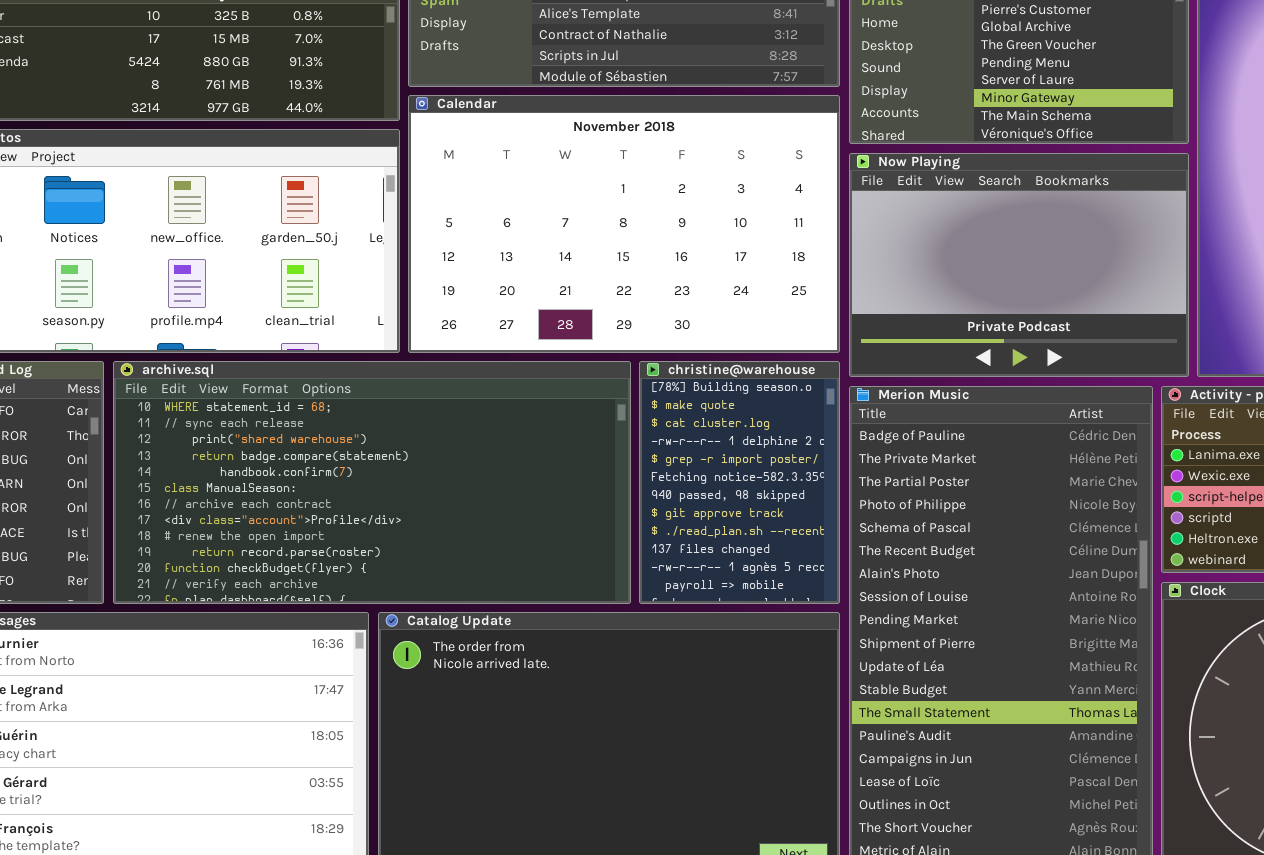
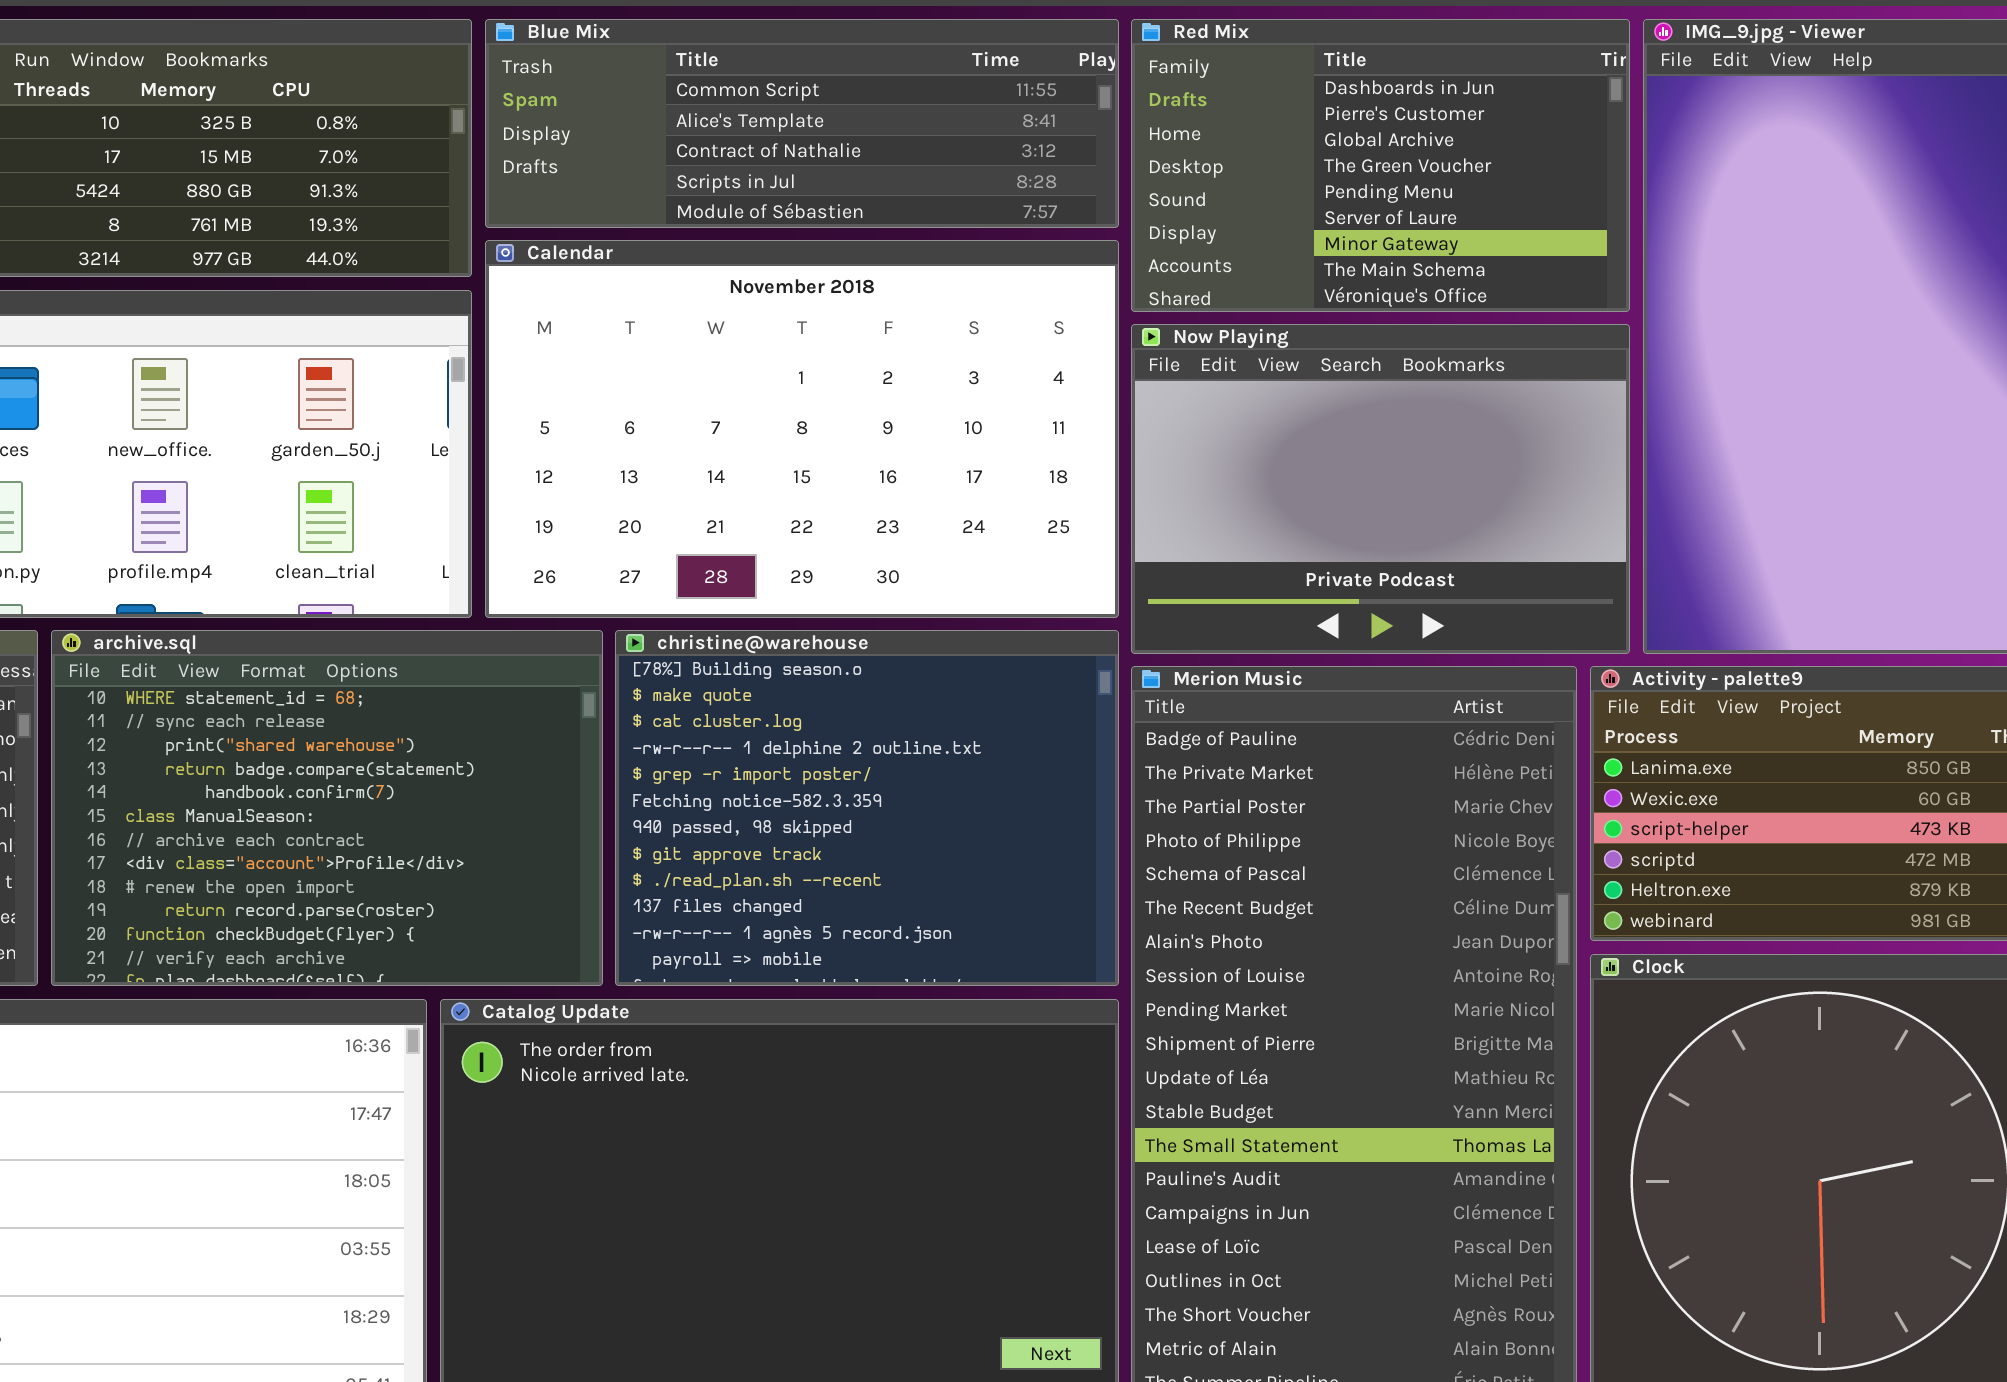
archive.sql: [113,361,631,604] -> [51,630,603,986], resized
christine@warehouse: [639,361,840,604] -> [615,630,1119,986], resized

